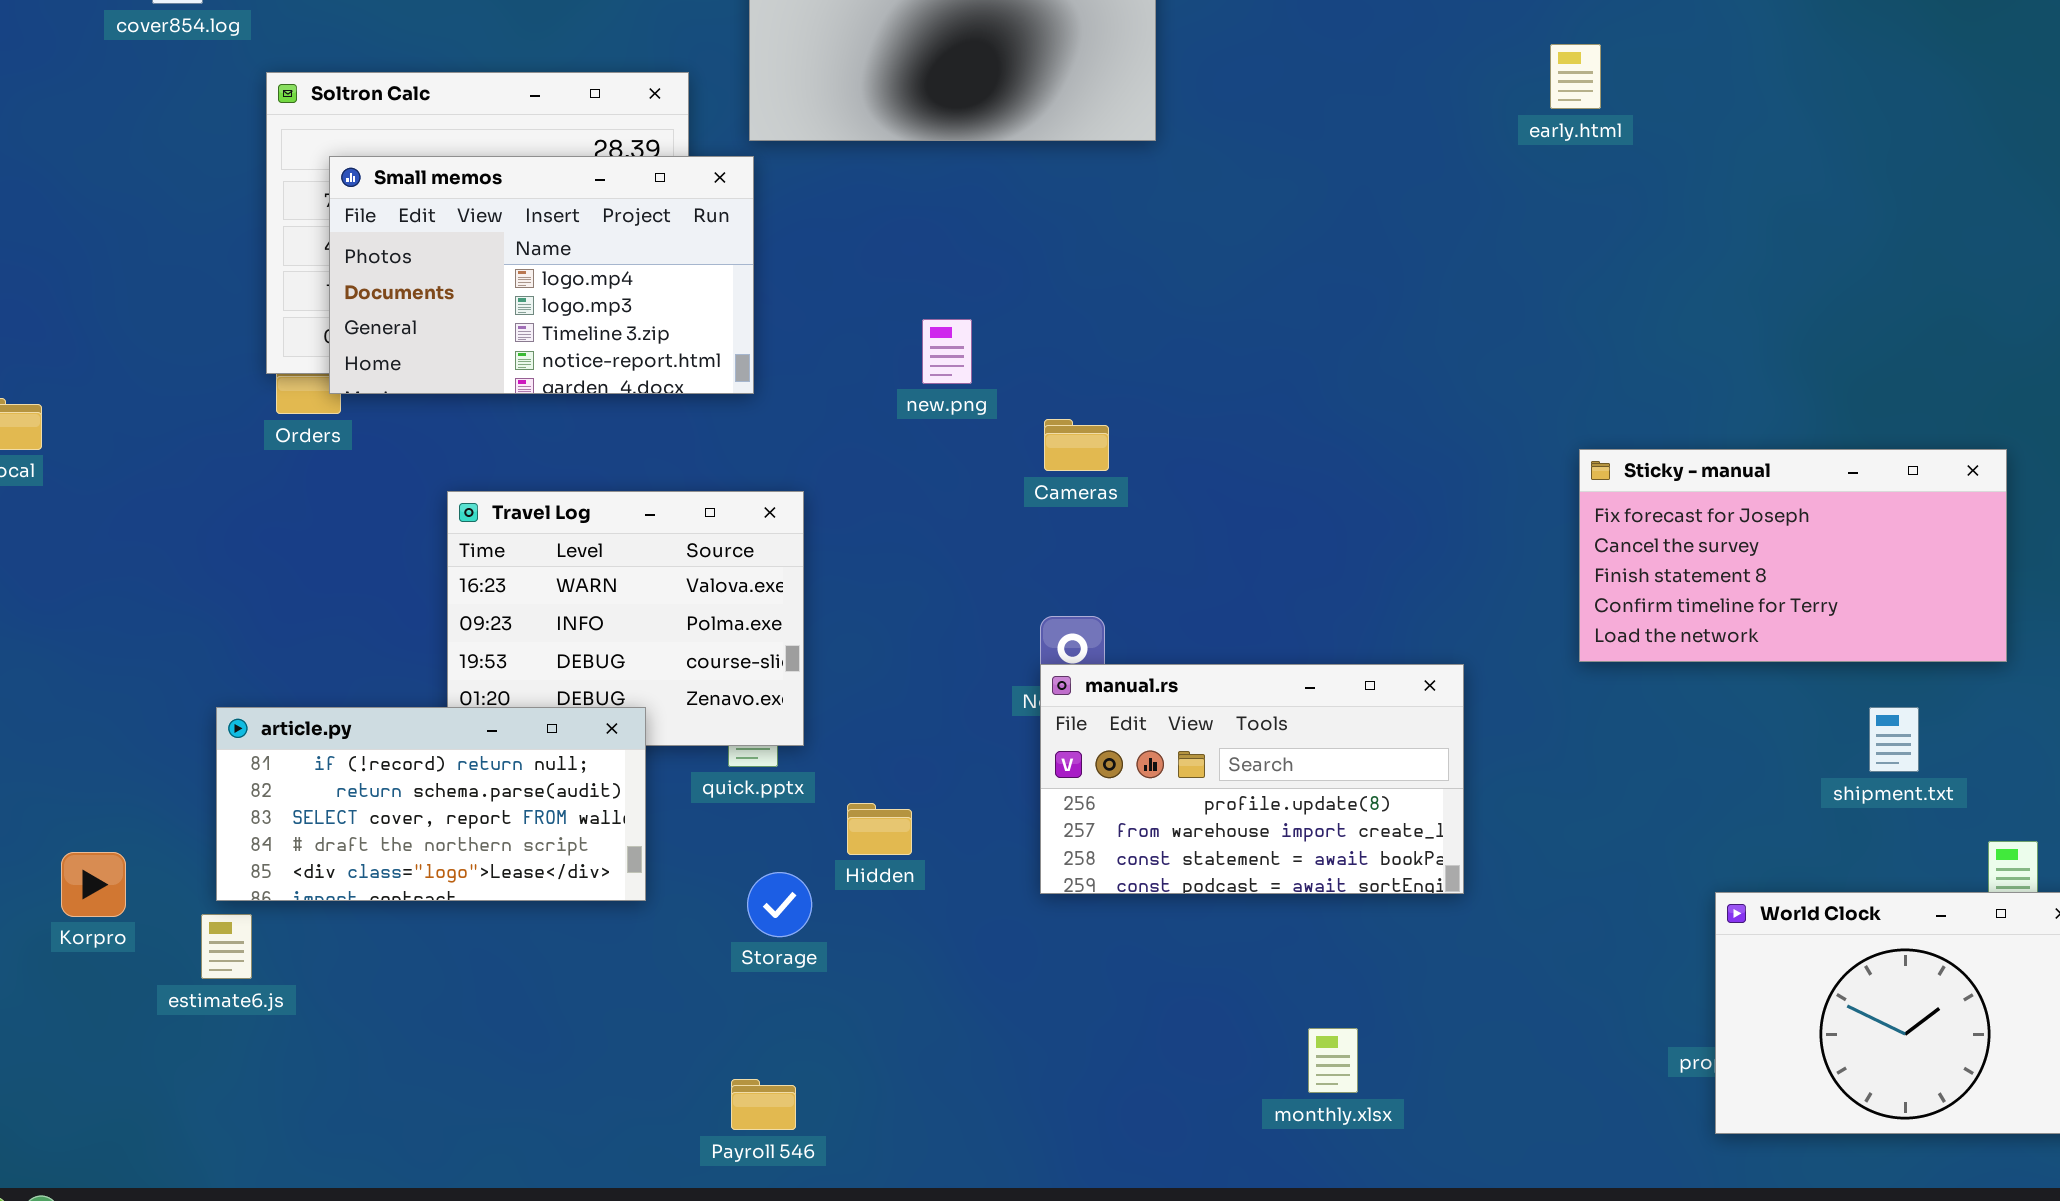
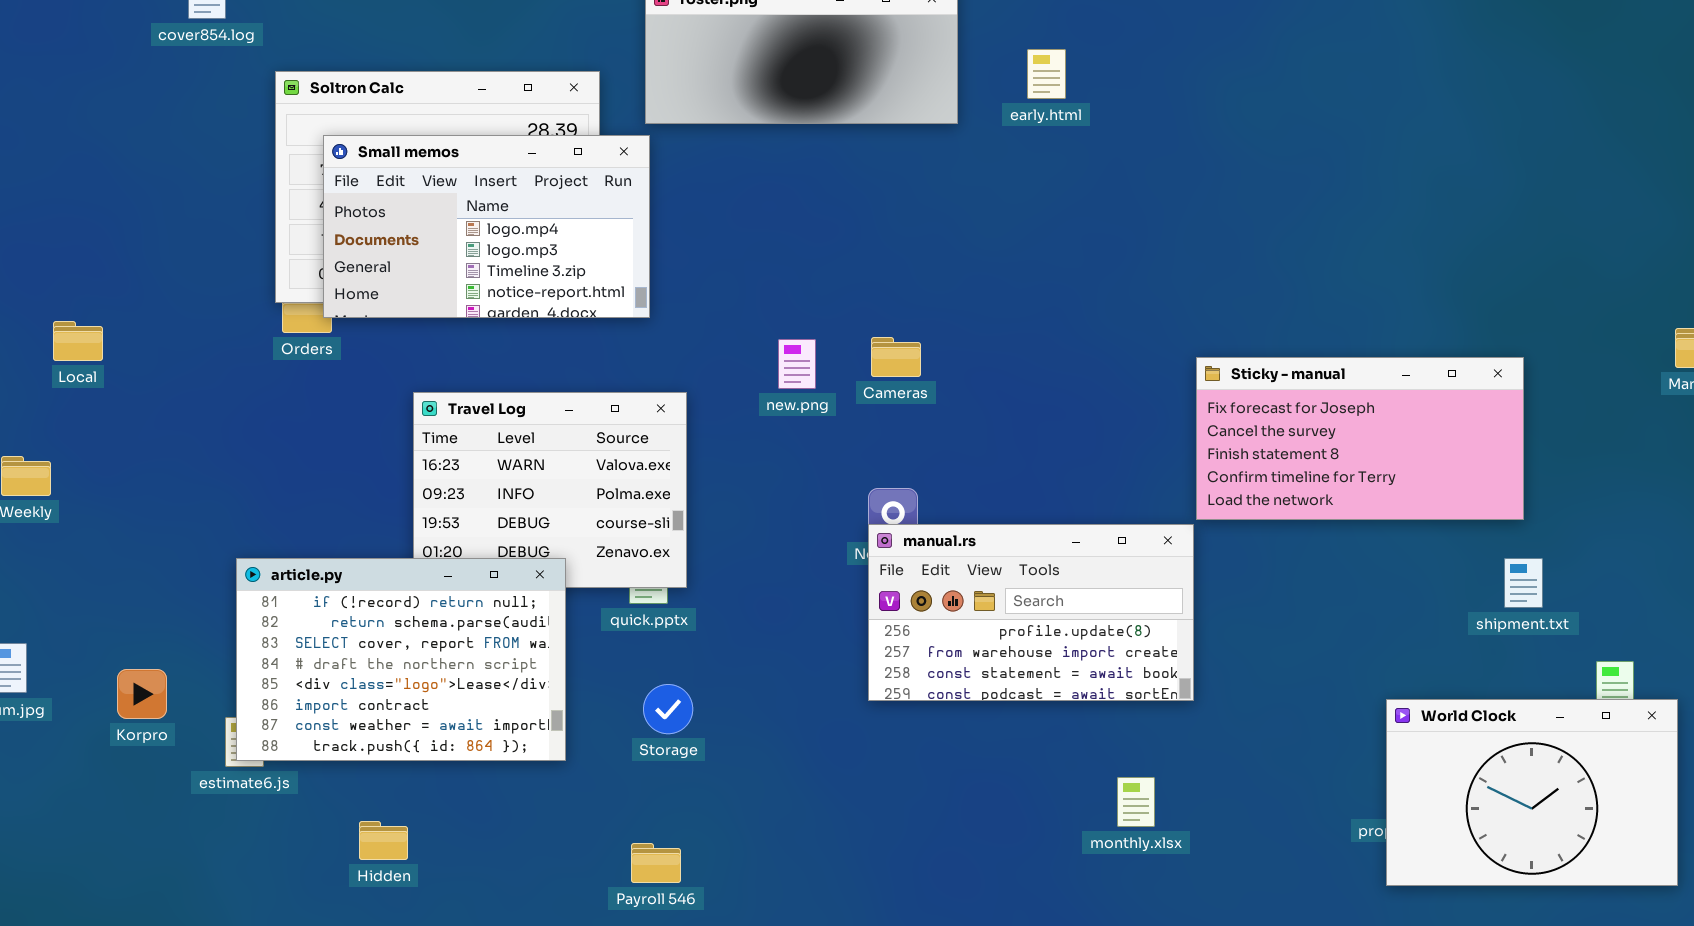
early.html: [1550,44,1601,109] -> [1027,49,1066,99], moved
new.png: [922,319,972,384] -> [778,339,816,389], moved
Sticky - manual: [1579,449,2007,662] -> [1196,357,1524,520], moved
article.py: [216,707,646,901] -> [236,558,566,761], resized
Hidden: [847,803,912,855] -> [359,821,408,860], moved
monthly.xlsx: [1308,1028,1358,1093] -> [1117,777,1155,827], moved

